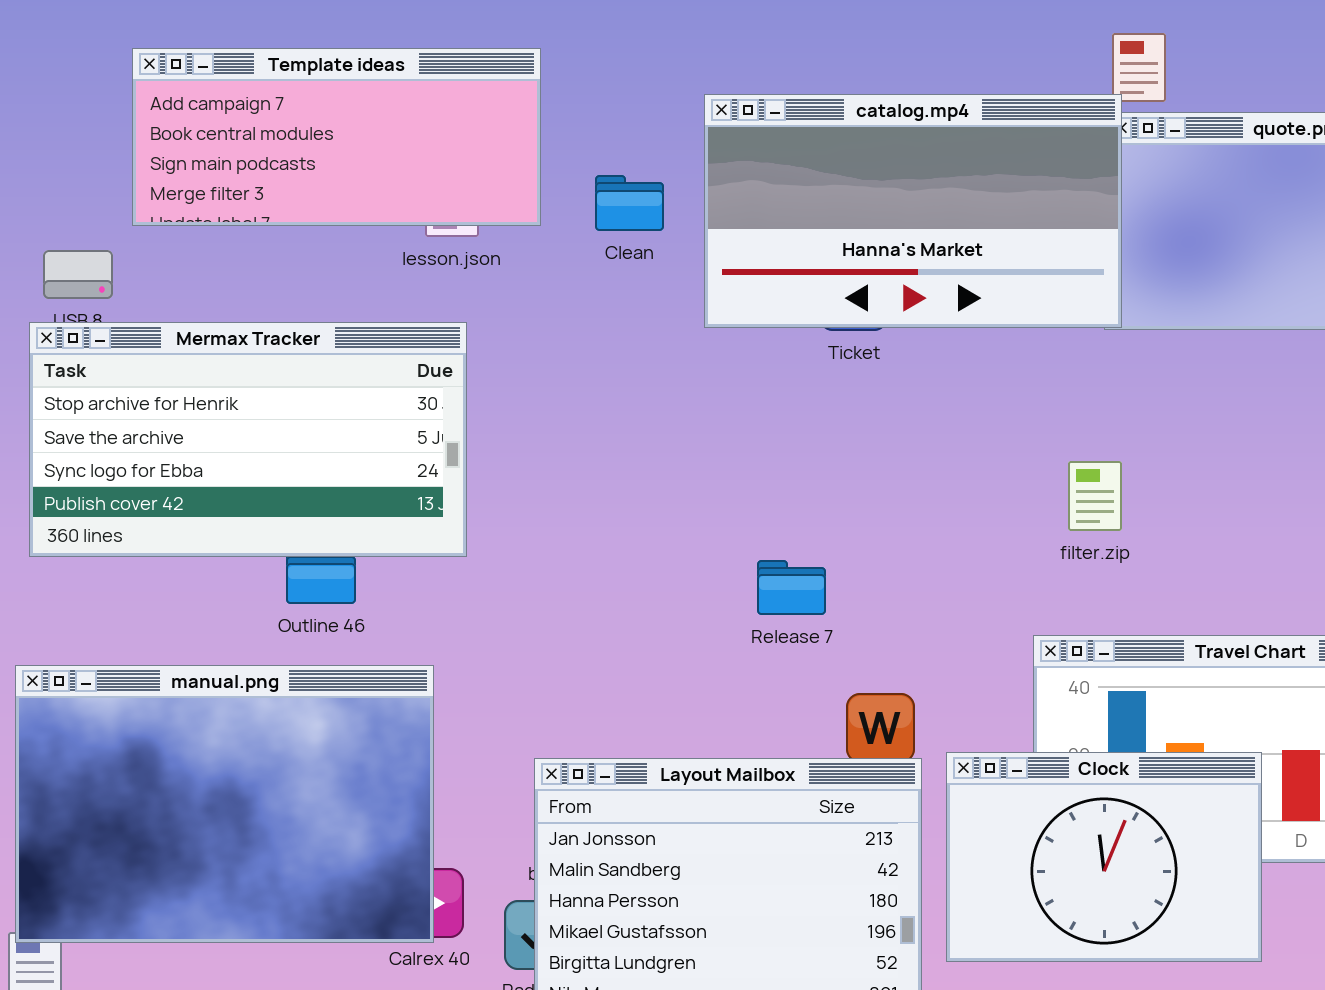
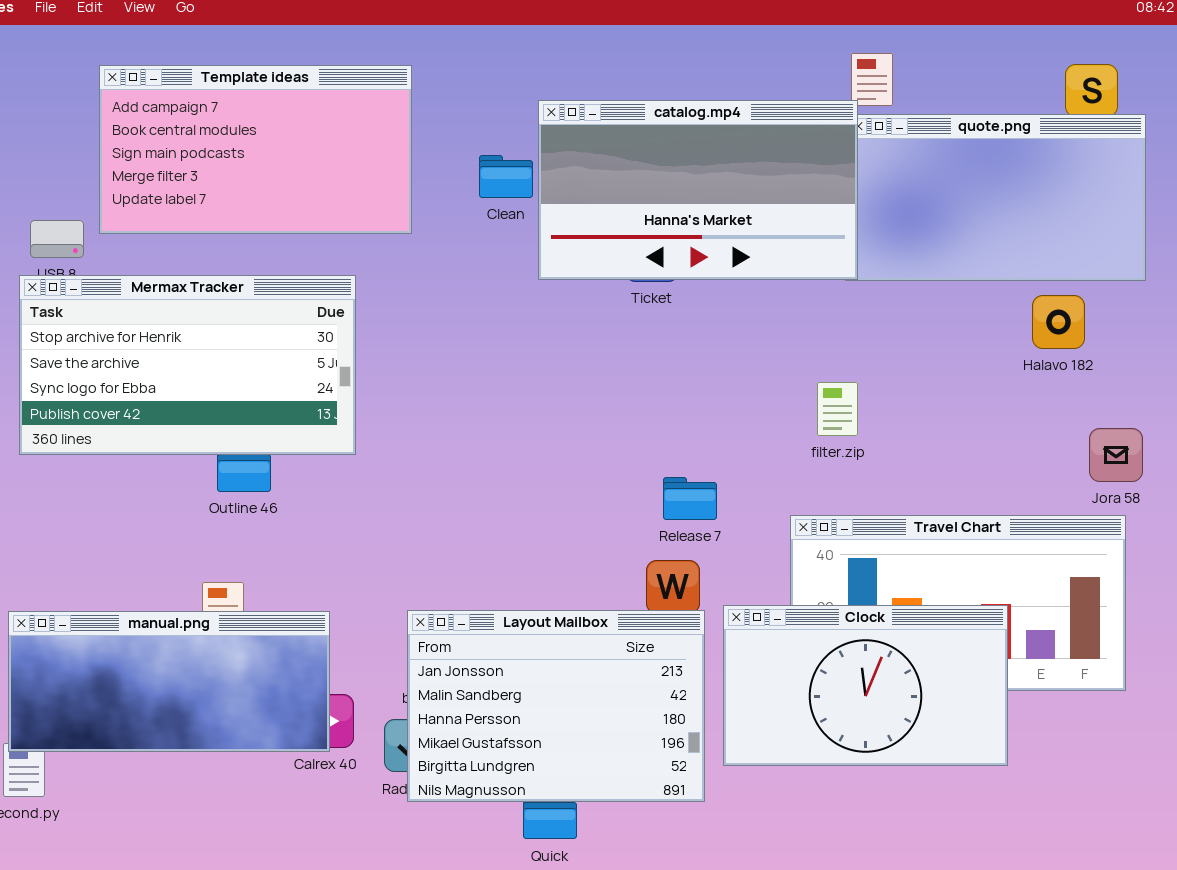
Template ideas: [132,48,541,226] -> [99,65,412,234], resized
Clean: [595,175,664,231] -> [479,155,533,198], moved
Release 7: [757,560,826,615] -> [663,477,717,520], moved
manual.png: [15,665,434,943] -> [8,611,330,752], resized
Clock: [946,752,1262,962] -> [723,605,1008,766], resized

